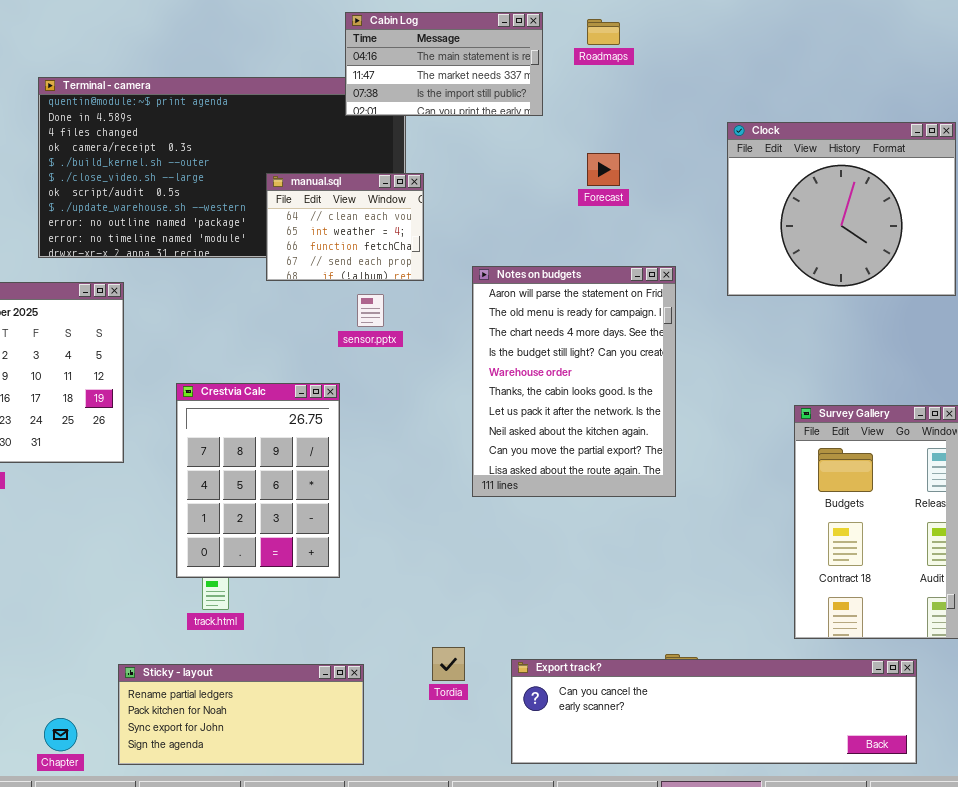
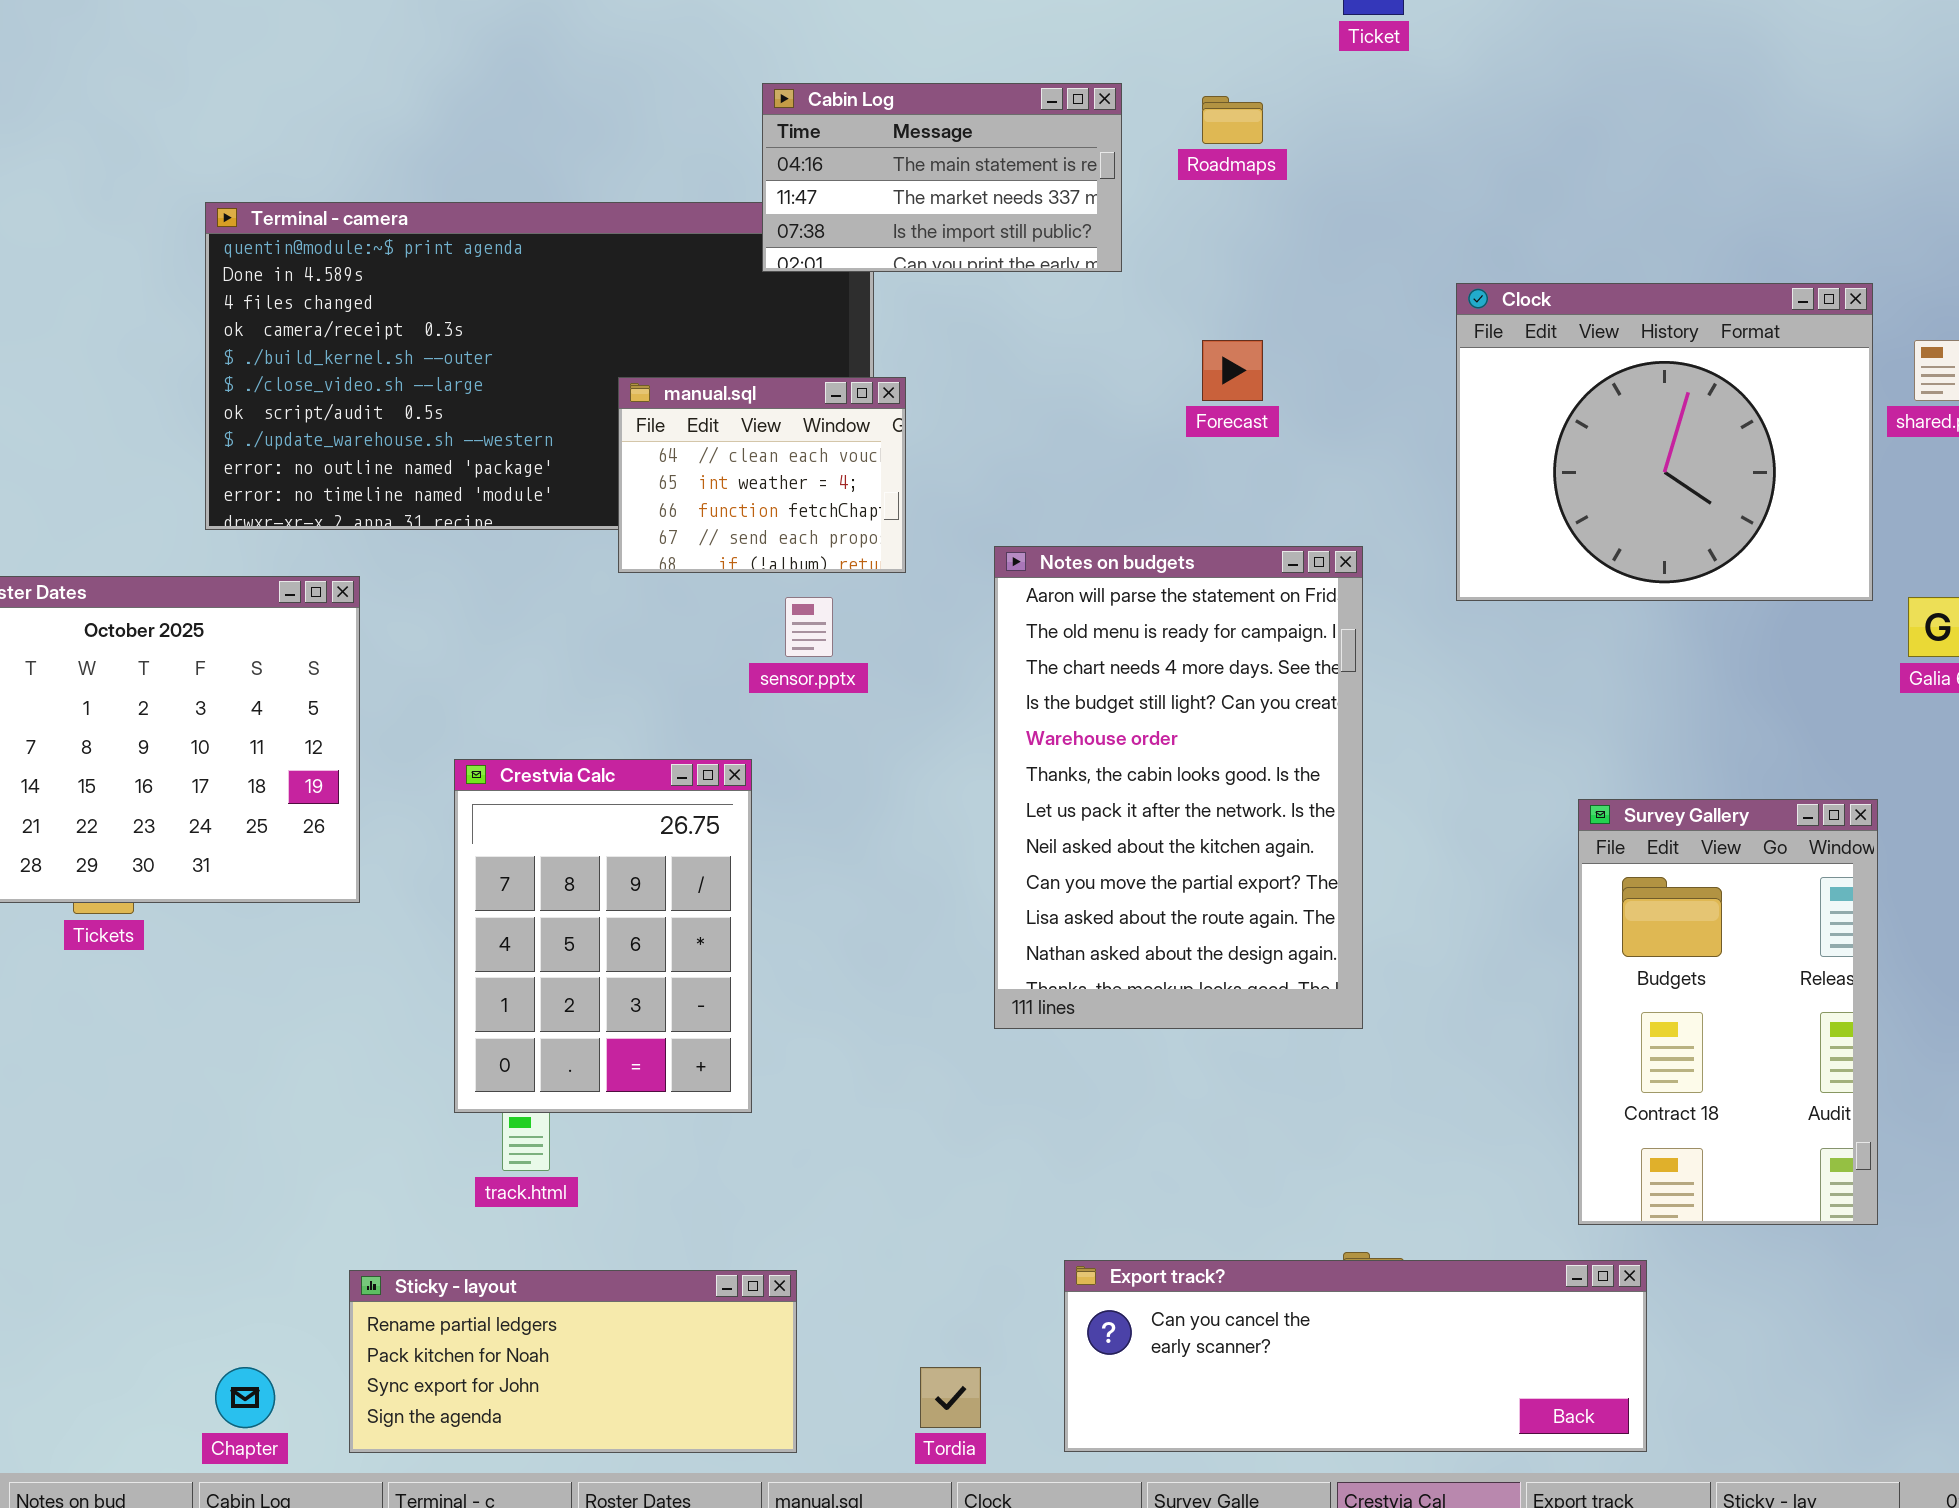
Notes on budgets: [472,266,676,497] -> [994,546,1363,1029], resized
Tordia: [432,647,465,681] -> [920,1367,981,1428], moved
Export track?: [511,659,917,764] -> [1064,1260,1647,1452], resized

